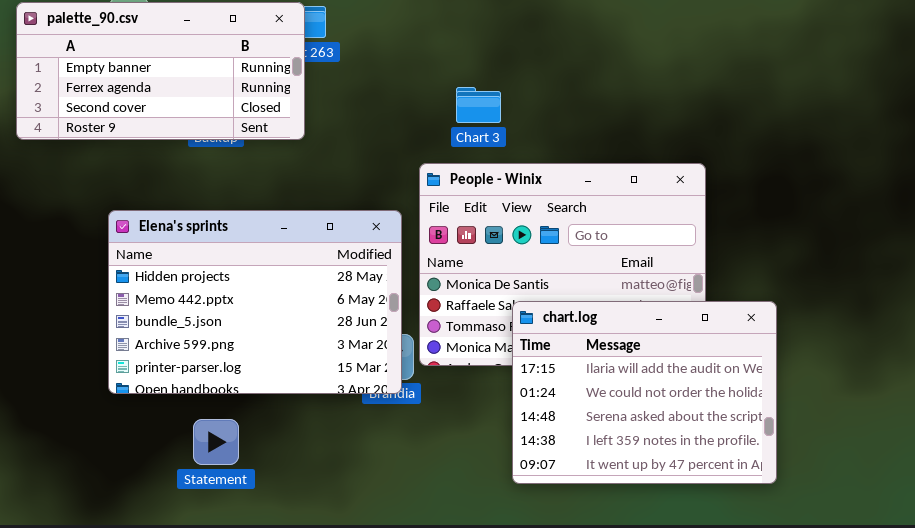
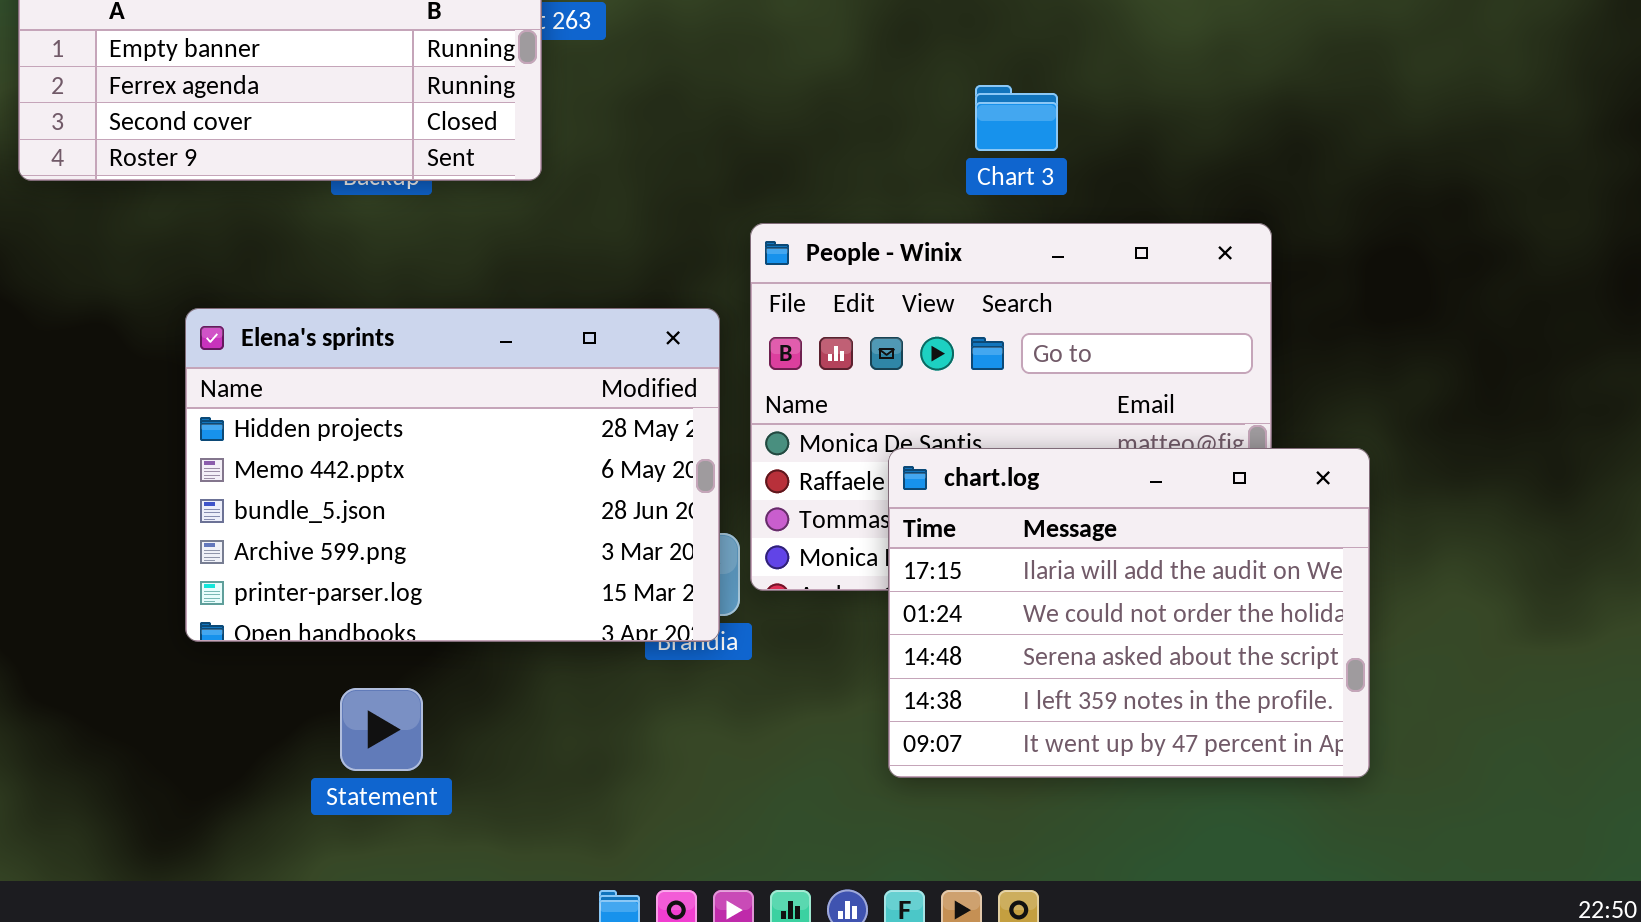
Chart 3: [456,87,501,123] -> [975,85,1058,151], moved
chart.log: [512,301,777,484] -> [888,448,1370,778], moved

